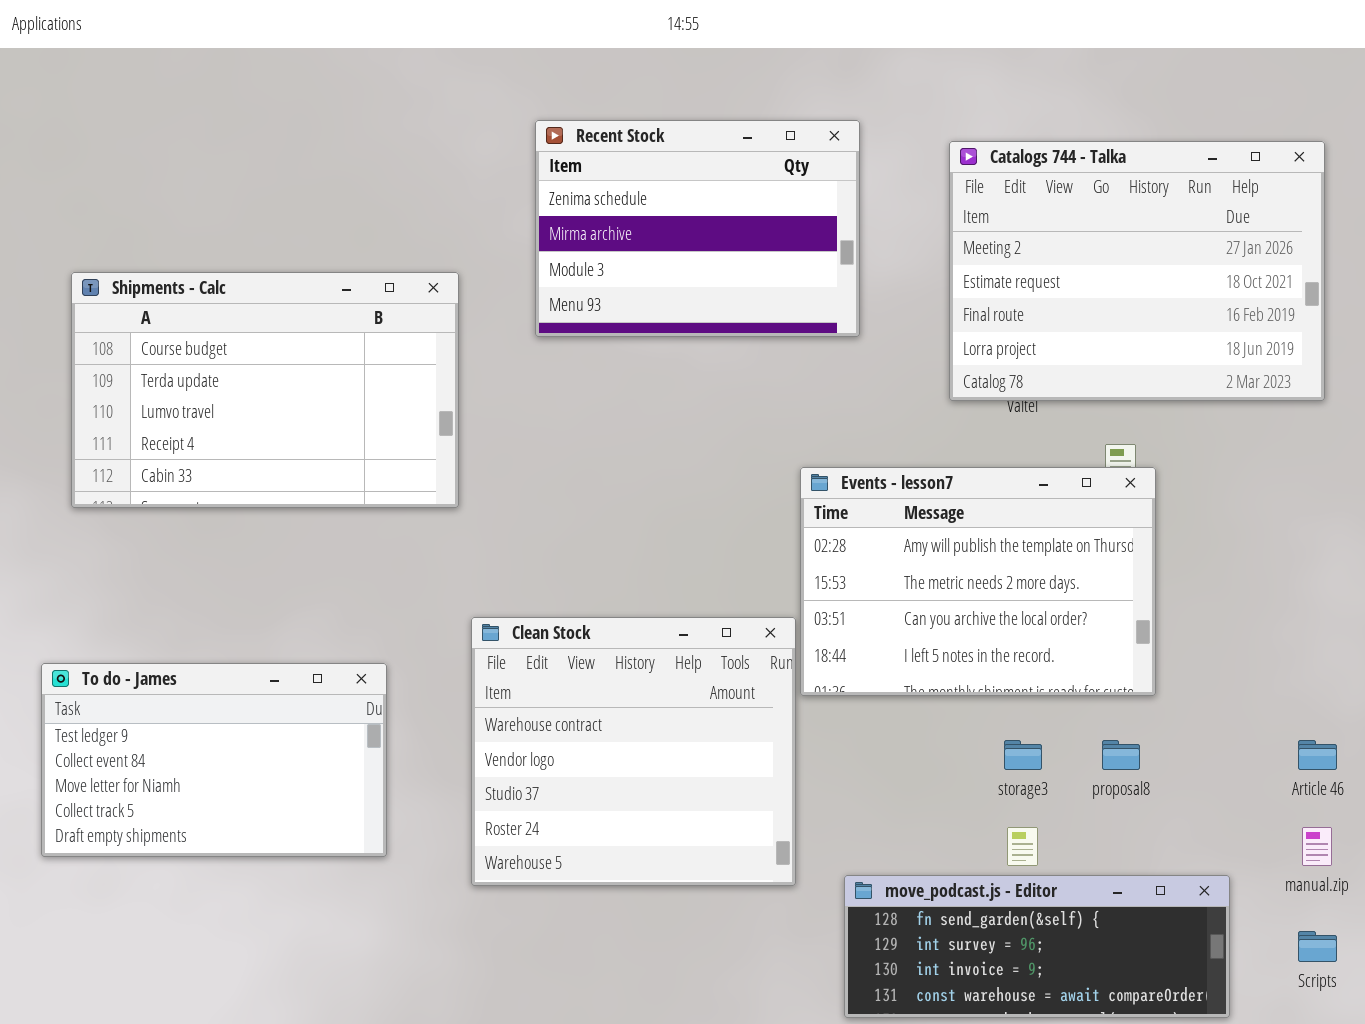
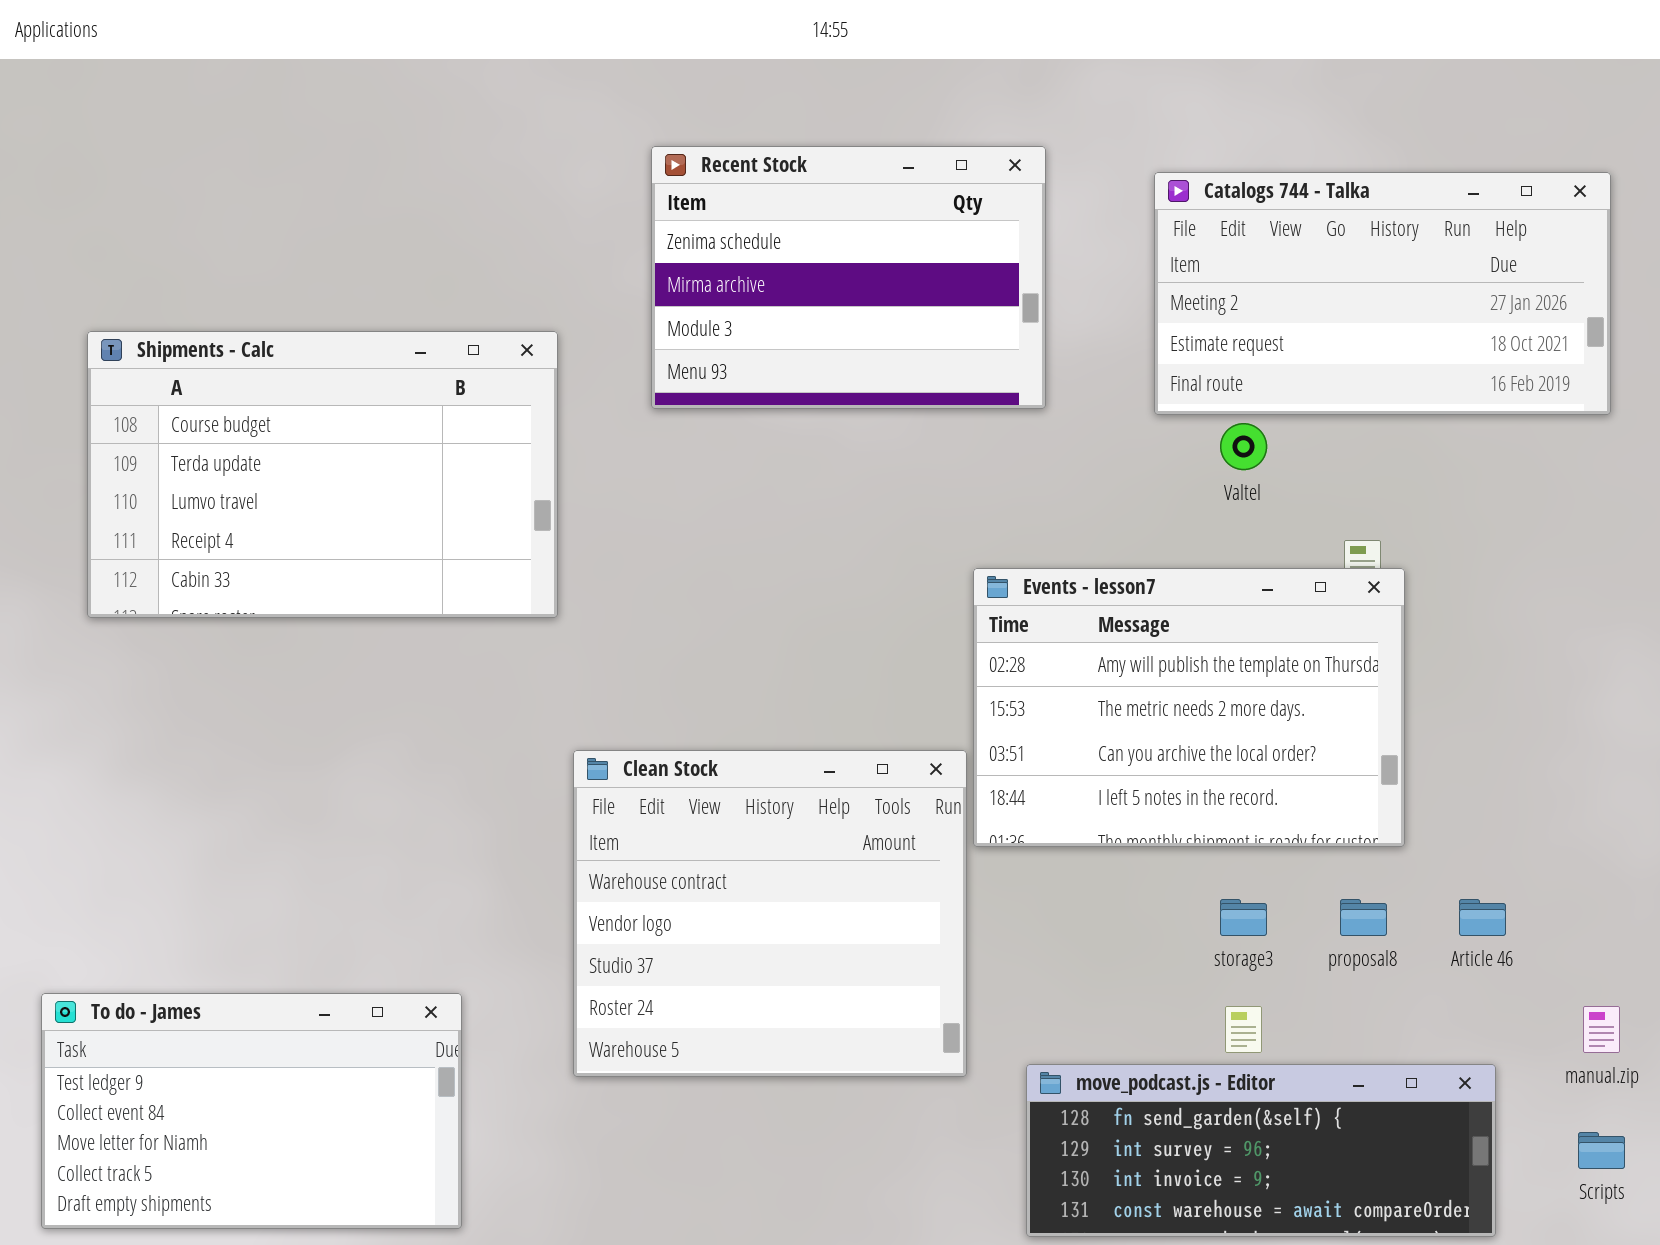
Catalogs 744 - Talka: [949,141,1325,401] -> [1154,172,1611,415], resized
To do - James: [41,663,387,857] -> [41,993,462,1229], moved
Article 46: [1298,740,1337,770] -> [1459,899,1506,936], moved

